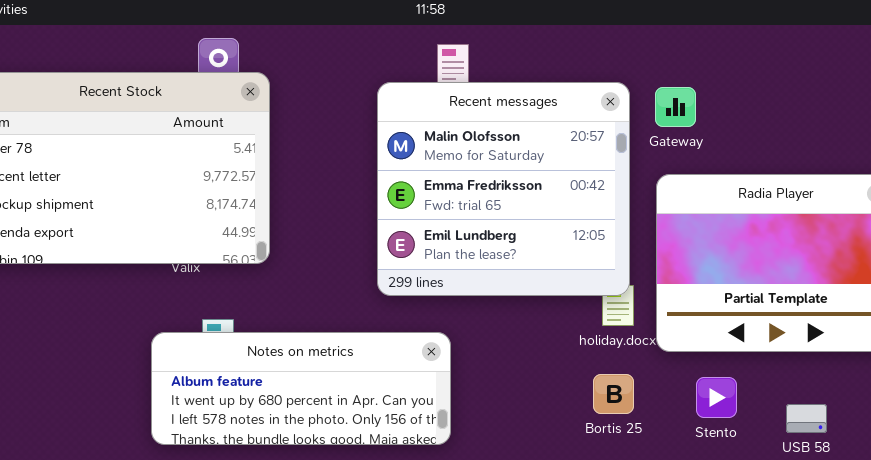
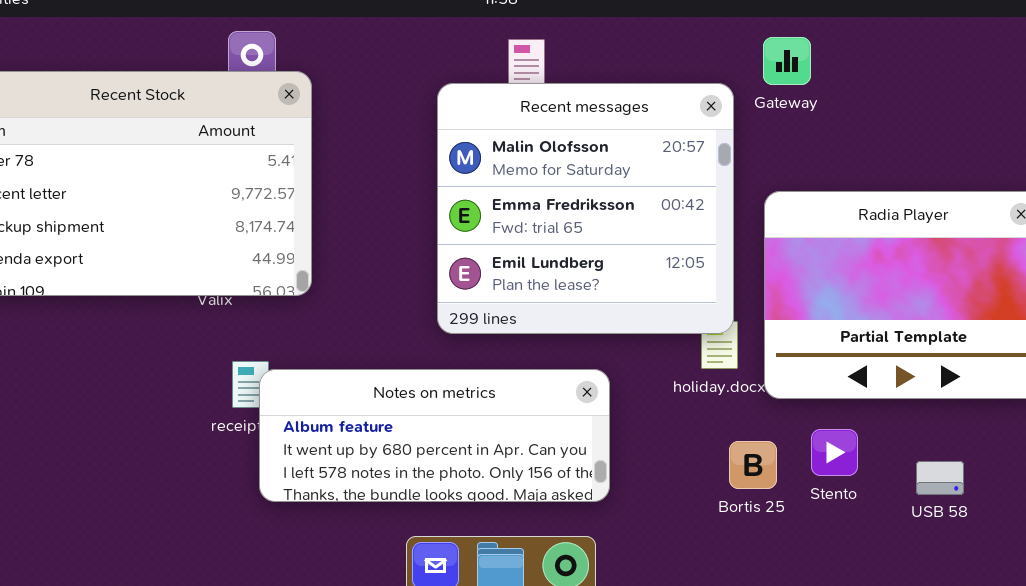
Gateway: [655,87,696,127] -> [763,37,811,85], moved
Notes on metrics: [151,332,451,445] -> [259,369,610,502], moved
Bortis 25: [593,374,634,414] -> [729,441,777,489], moved

